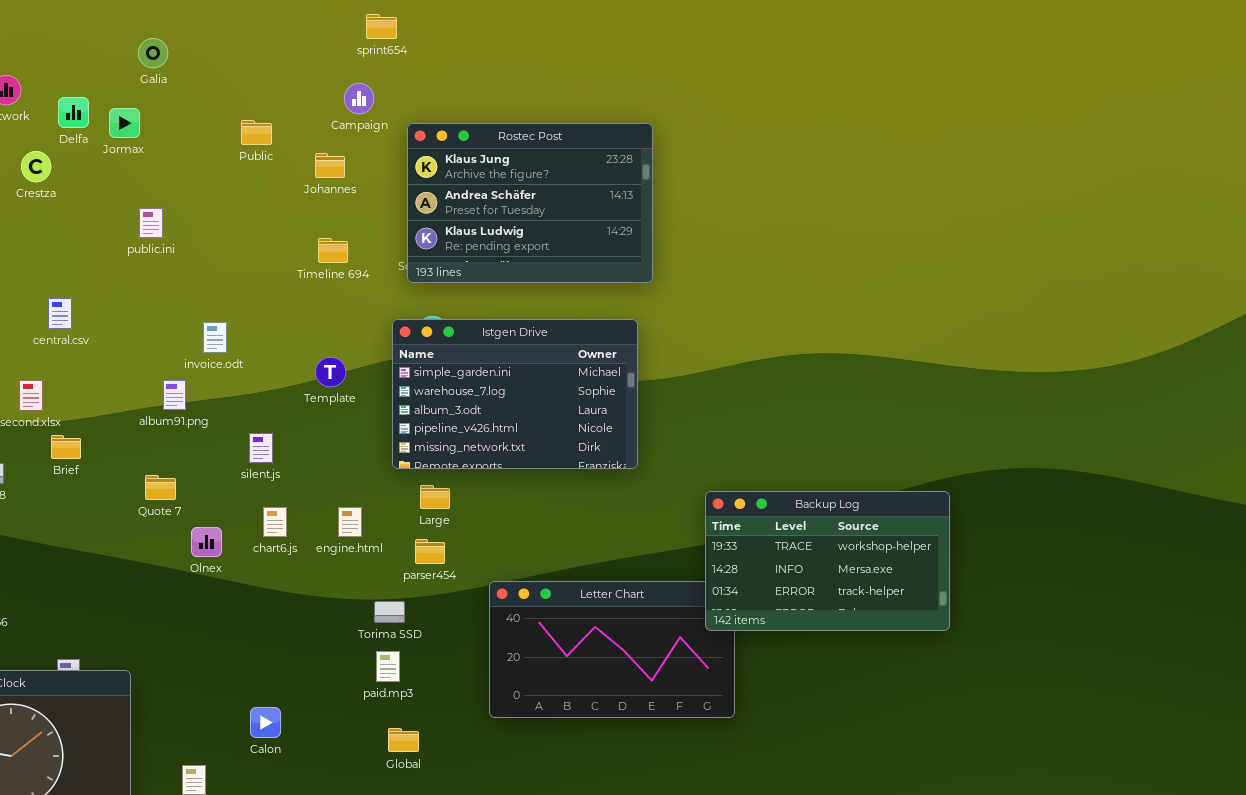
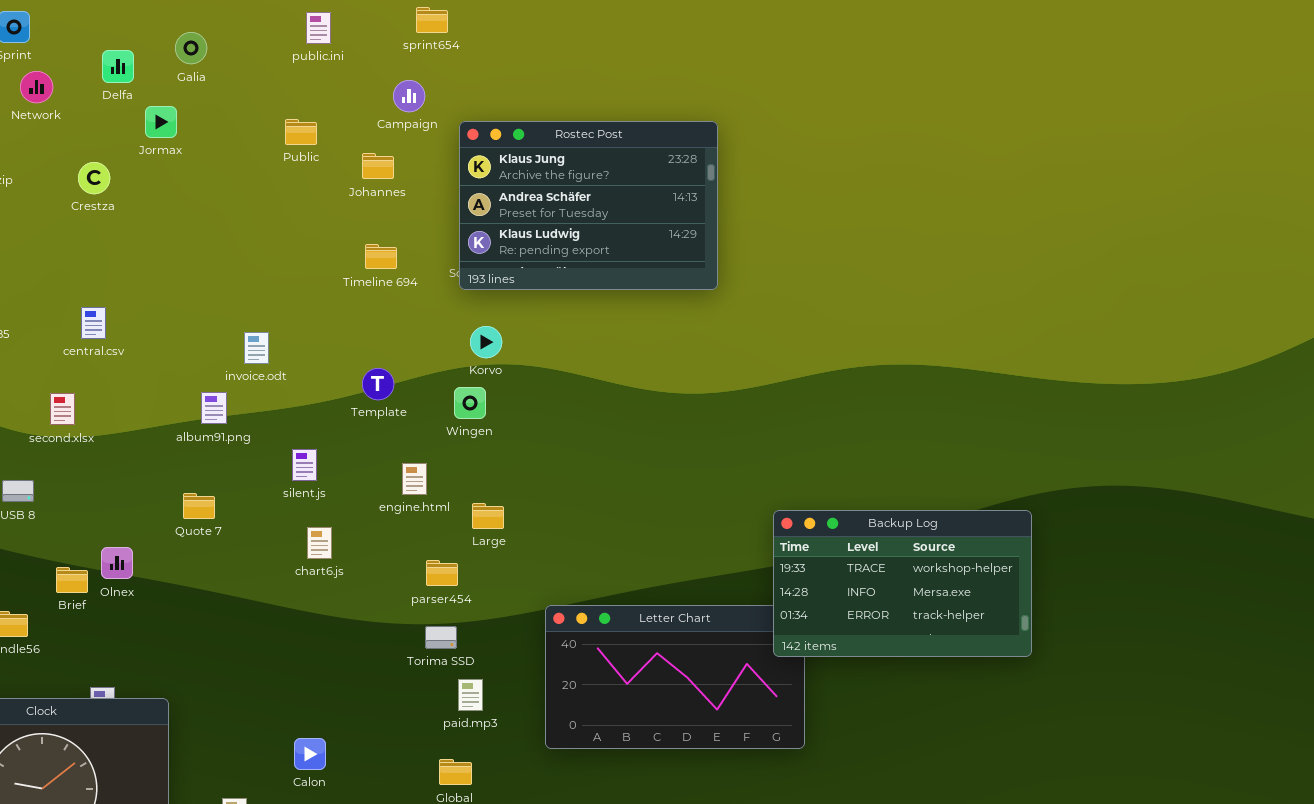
Delfa: [58,97,89,128] -> [102,50,134,83], moved
Crestza: [21,151,51,182] -> [78,162,110,194], moved
public.ini: [139,208,163,238] -> [306,12,331,44], moved
Istgen Drive: [392,319,638,469] -> none, closed
Brief: [51,435,81,459] -> [56,567,88,593], moved
engine.html: [338,507,362,537] -> [402,463,427,495], moved
Olnex: [191,527,222,557] -> [101,547,133,579], moved
parser454: [415,539,445,564] -> [426,560,458,586], moved
paid.mp3: [376,651,400,682] -> [458,679,483,711], moved

